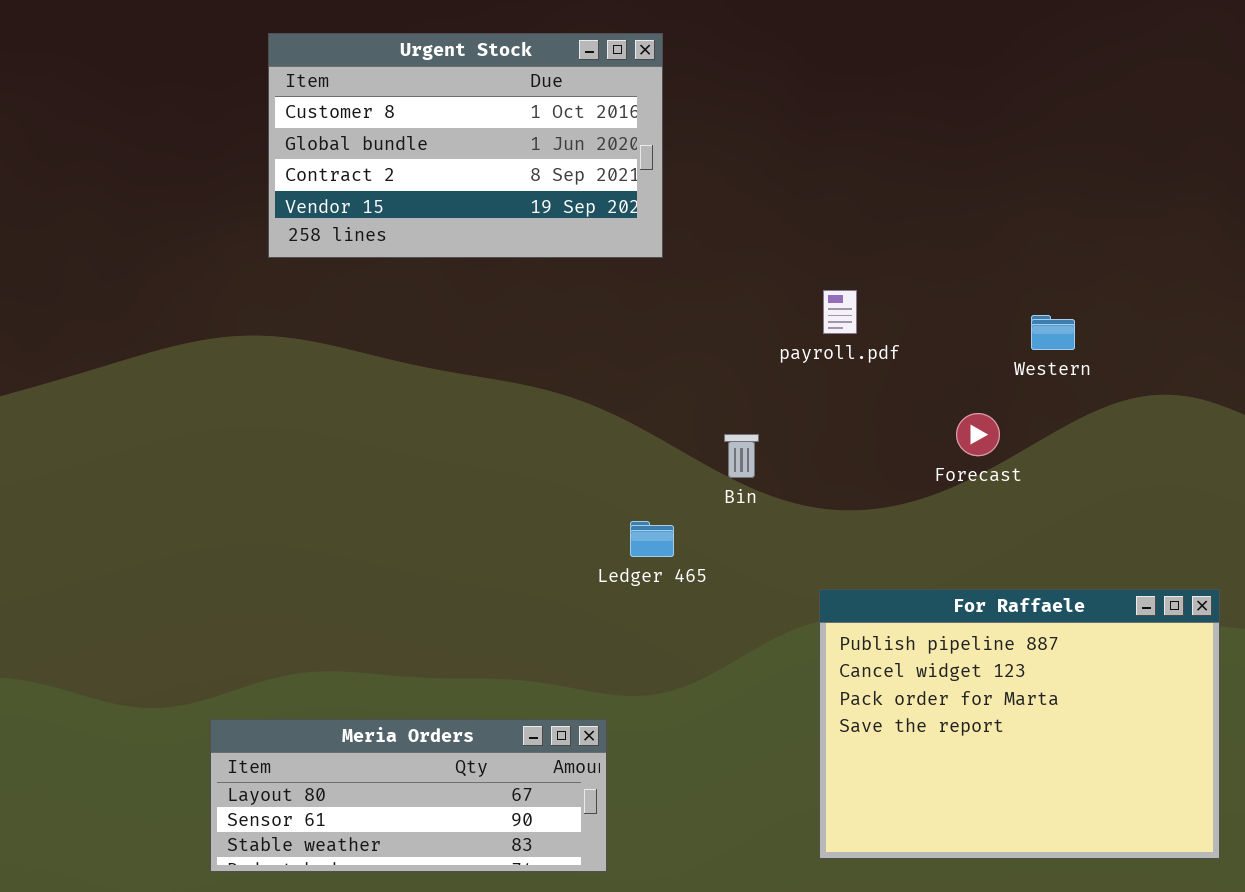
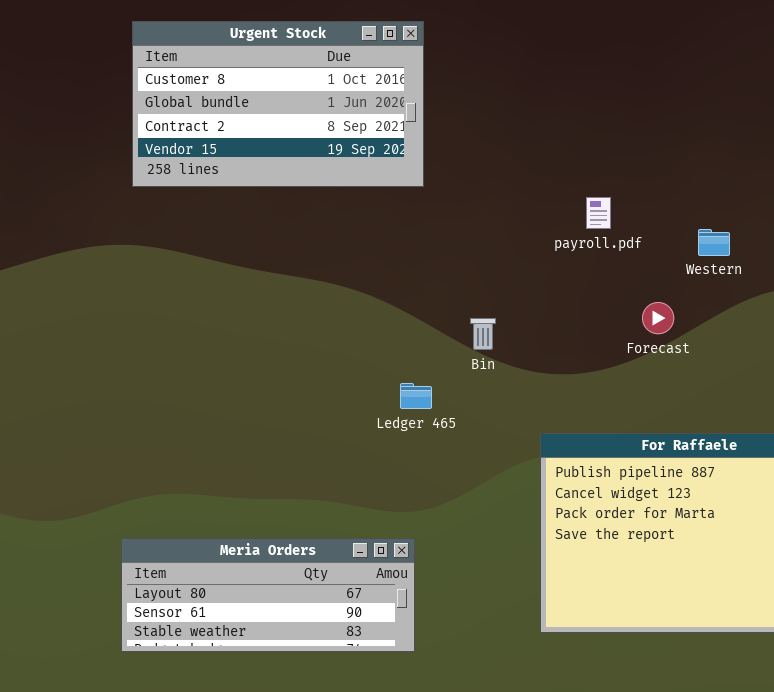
payroll.pdf: [823,290,857,334] -> [586,197,611,229], moved
Meria Orders: [210,719,607,872] -> [121,538,415,652], moved

